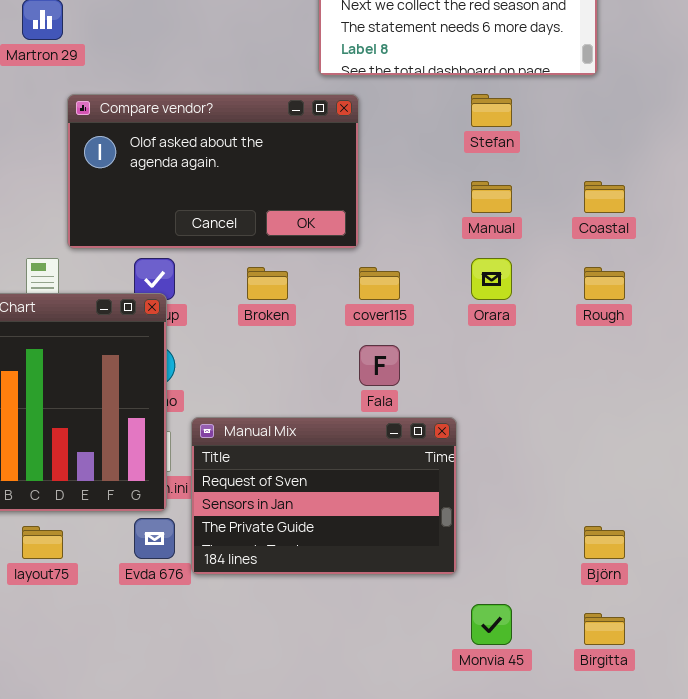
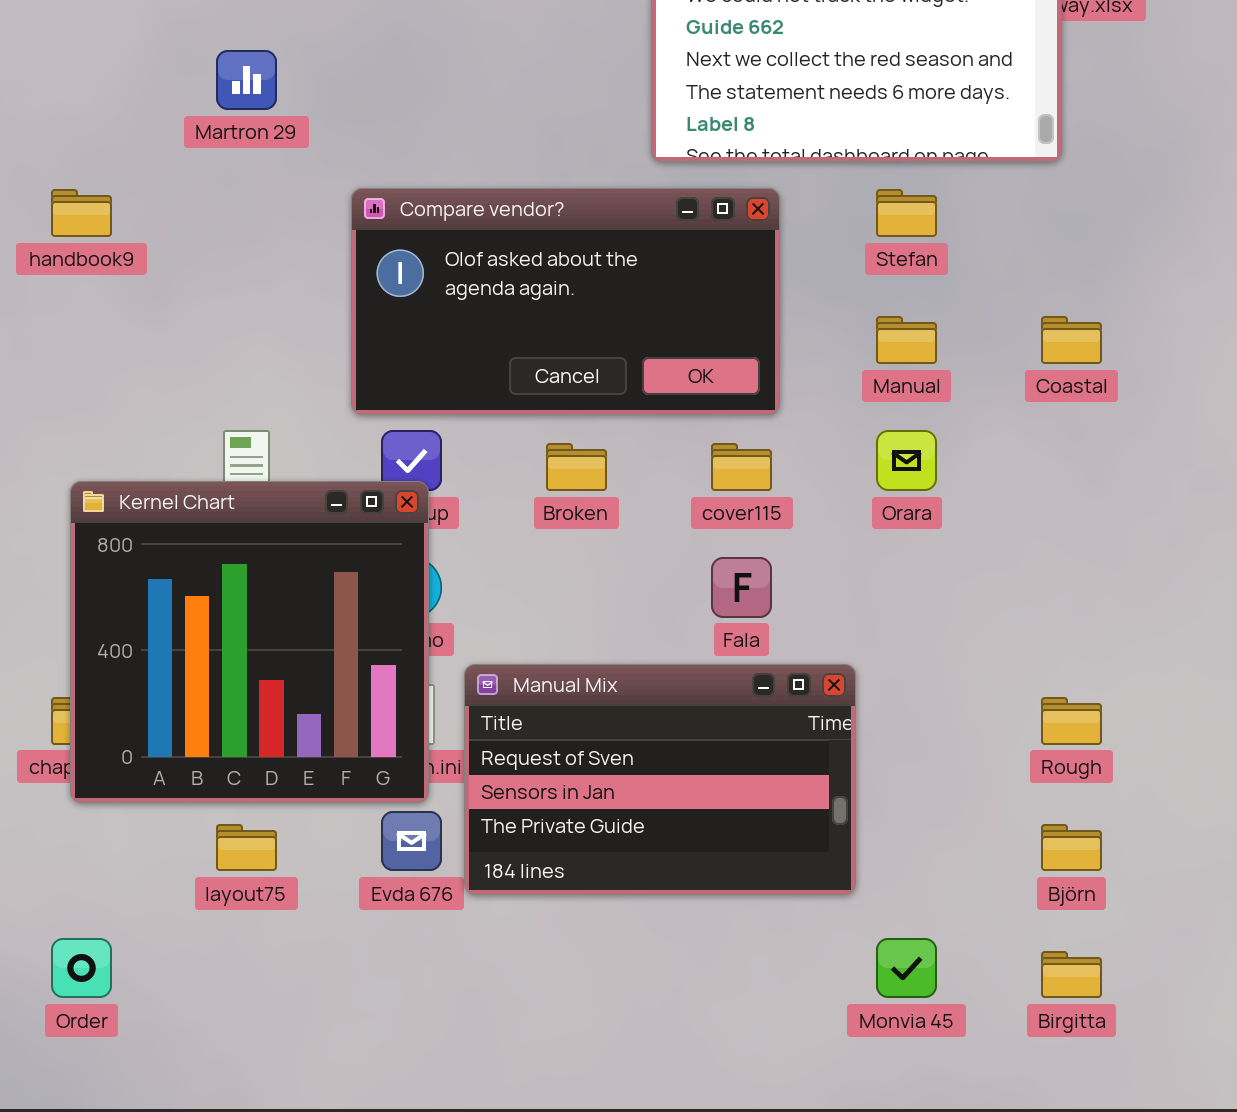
Compare vendor?: [67,94,359,249] -> [351,188,780,415], moved
Rough: [584,267,625,300] -> [1041,697,1102,745], moved

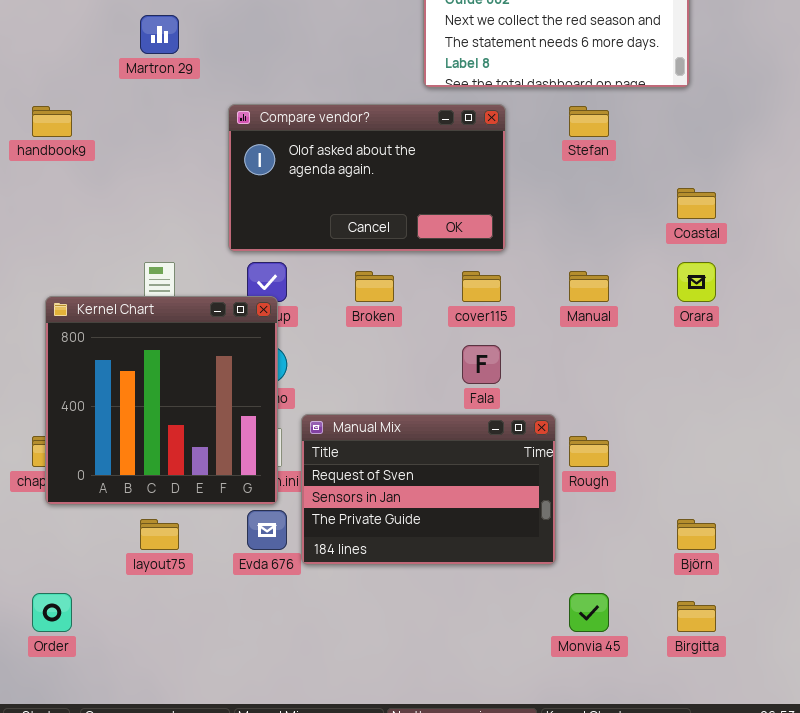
Manual: [876,316,937,364] -> [569,271,609,302], moved
Orara: [876,430,937,491] -> [677,262,716,302], moved
Rough: [1041,697,1102,745] -> [569,436,609,467], moved

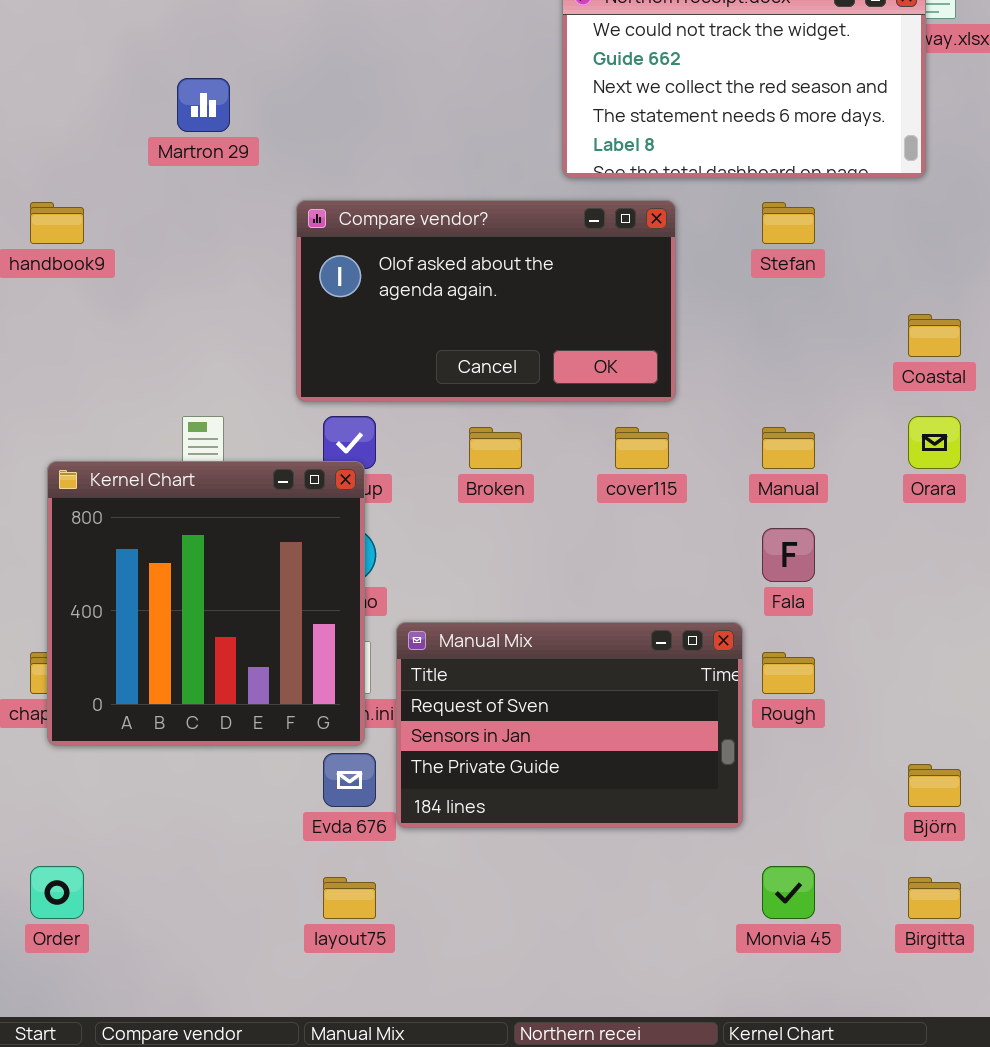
Fala: [462,345,501,384] -> [762,528,815,582], moved
layout75: [140,519,179,550] -> [323,877,376,919], moved

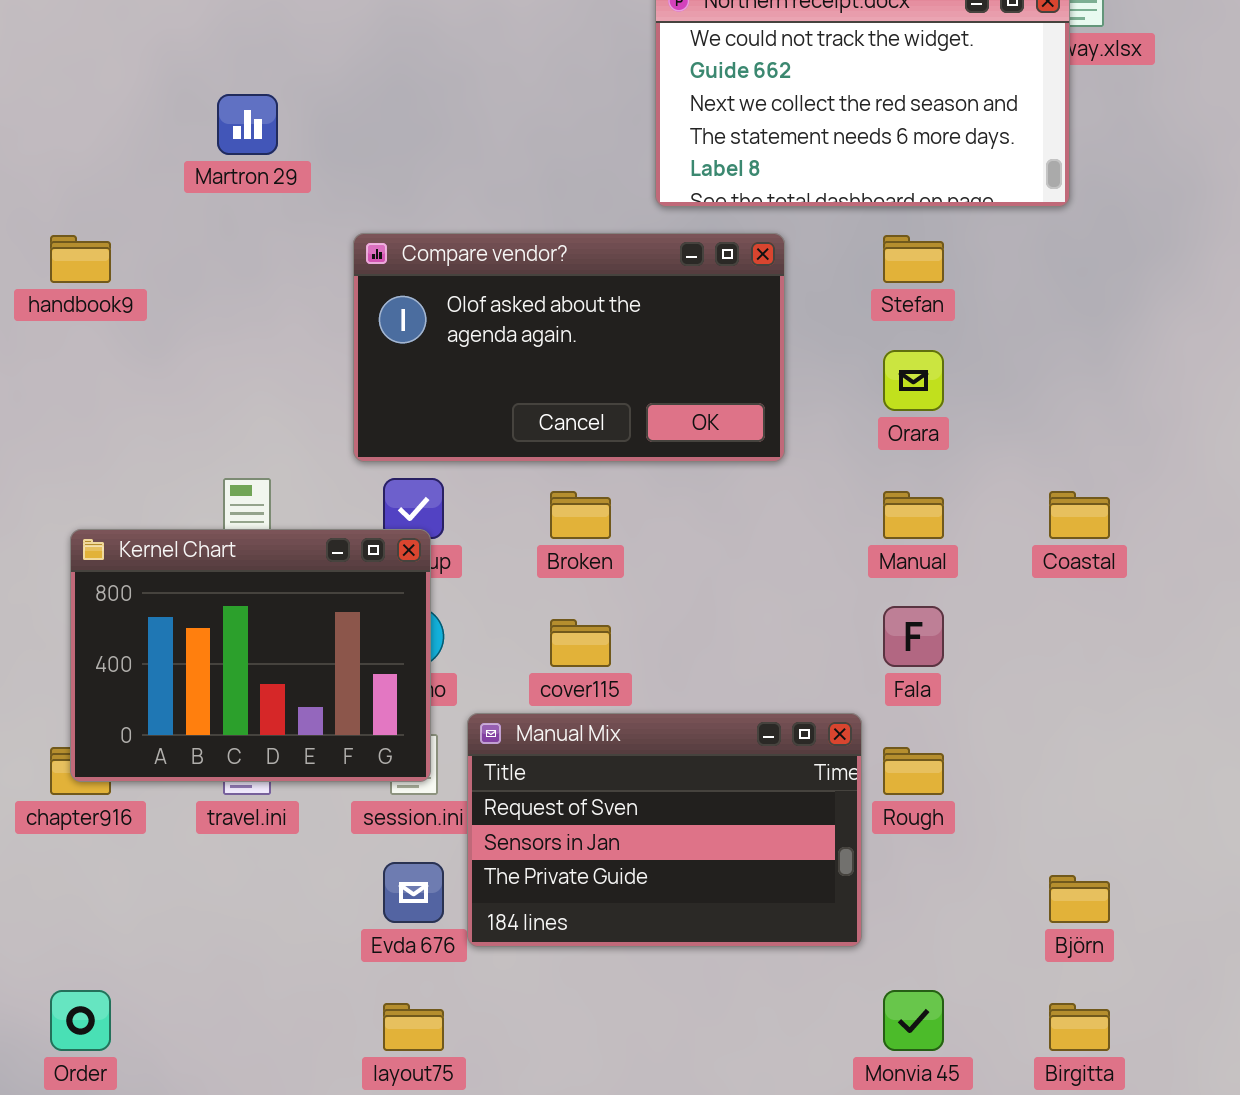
Coastal: [908,314,961,357] -> [1049,491,1110,539], moved
Orara: [908,416,961,469] -> [883,350,944,411], moved
cover115: [615,427,669,469] -> [550,619,611,667], moved
Kernel Chart: [47,461,365,746] -> [70,529,431,782], resized

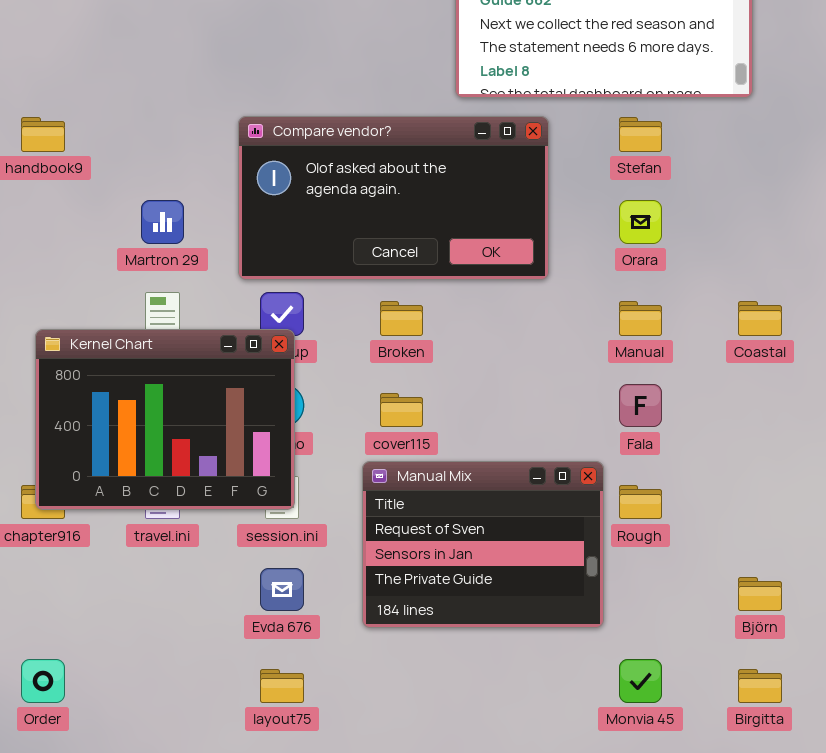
Martron 29: [217,94,278,155] -> [141,200,184,244], moved
Manual Mix: [467,713,862,947] -> [362,461,604,628], resized

